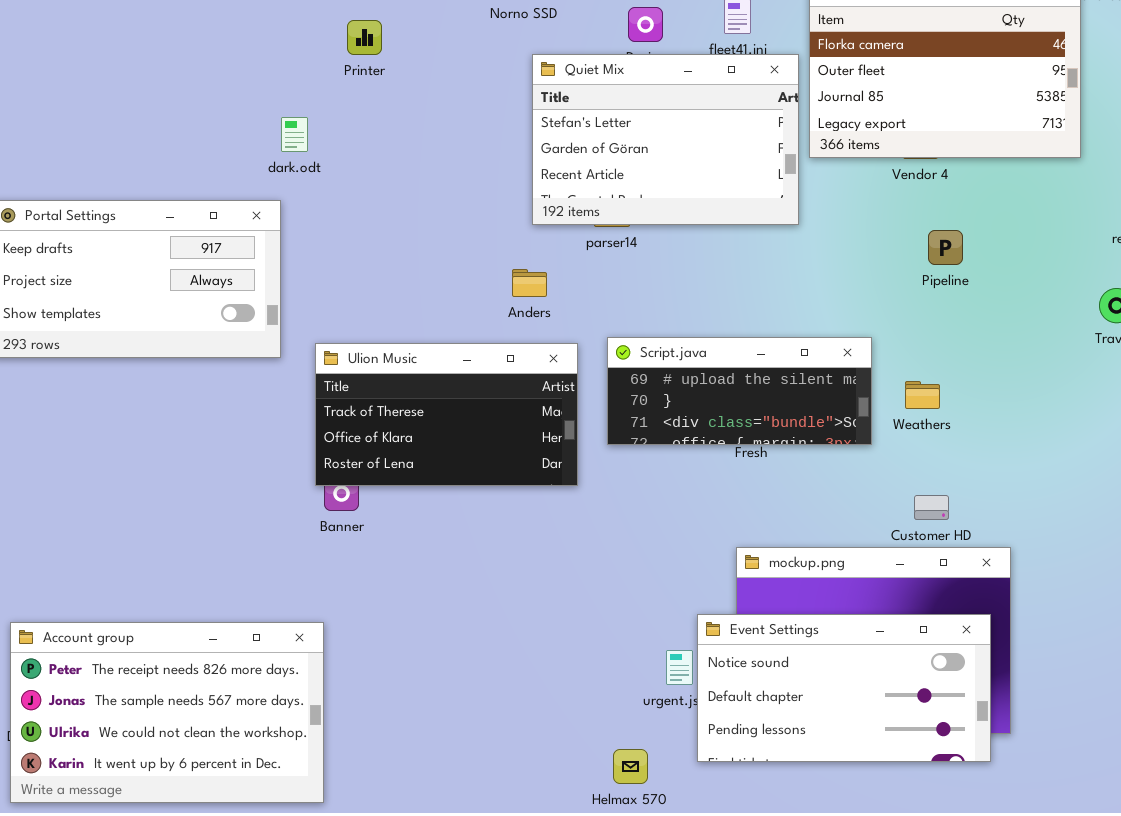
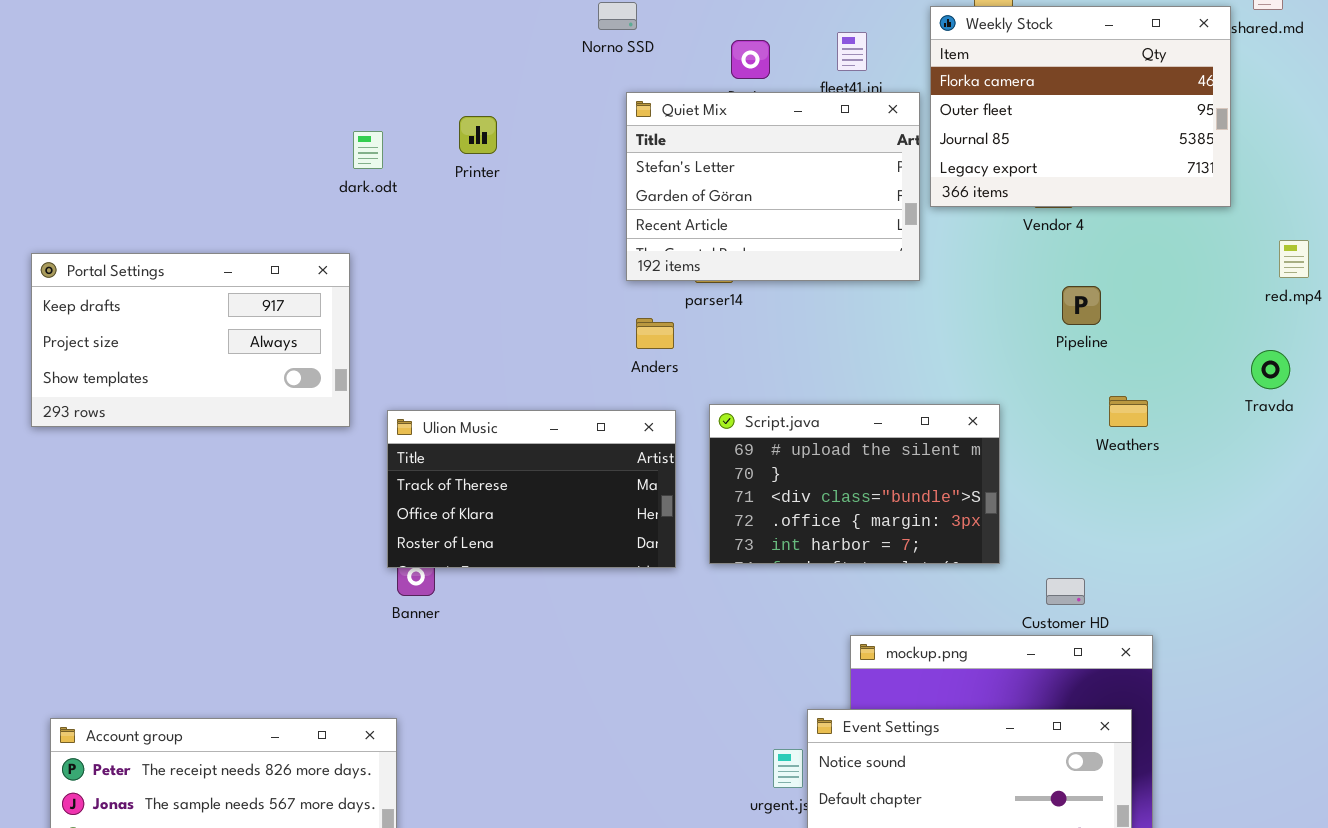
Printer: [347,20,382,55] -> [459,116,497,154], moved
dark.odt: [281,117,308,152] -> [353,131,383,169], moved
Anders: [512,269,547,297] -> [636,318,674,349], moved
Script.java: [607,337,872,445] -> [709,404,1000,564], resized
Weathers: [905,381,940,409] -> [1109,396,1148,427], moved

